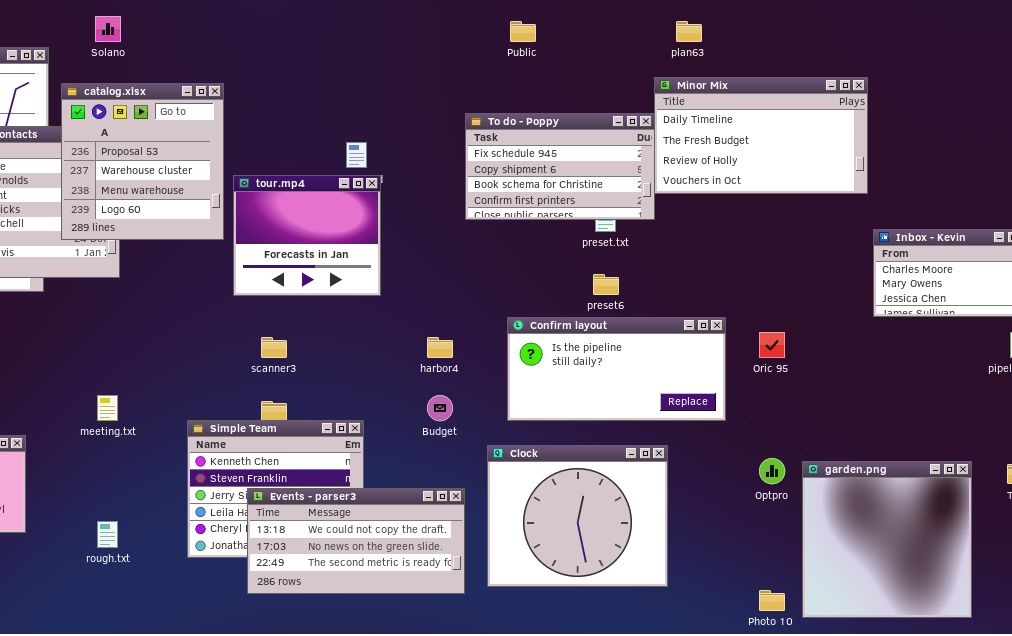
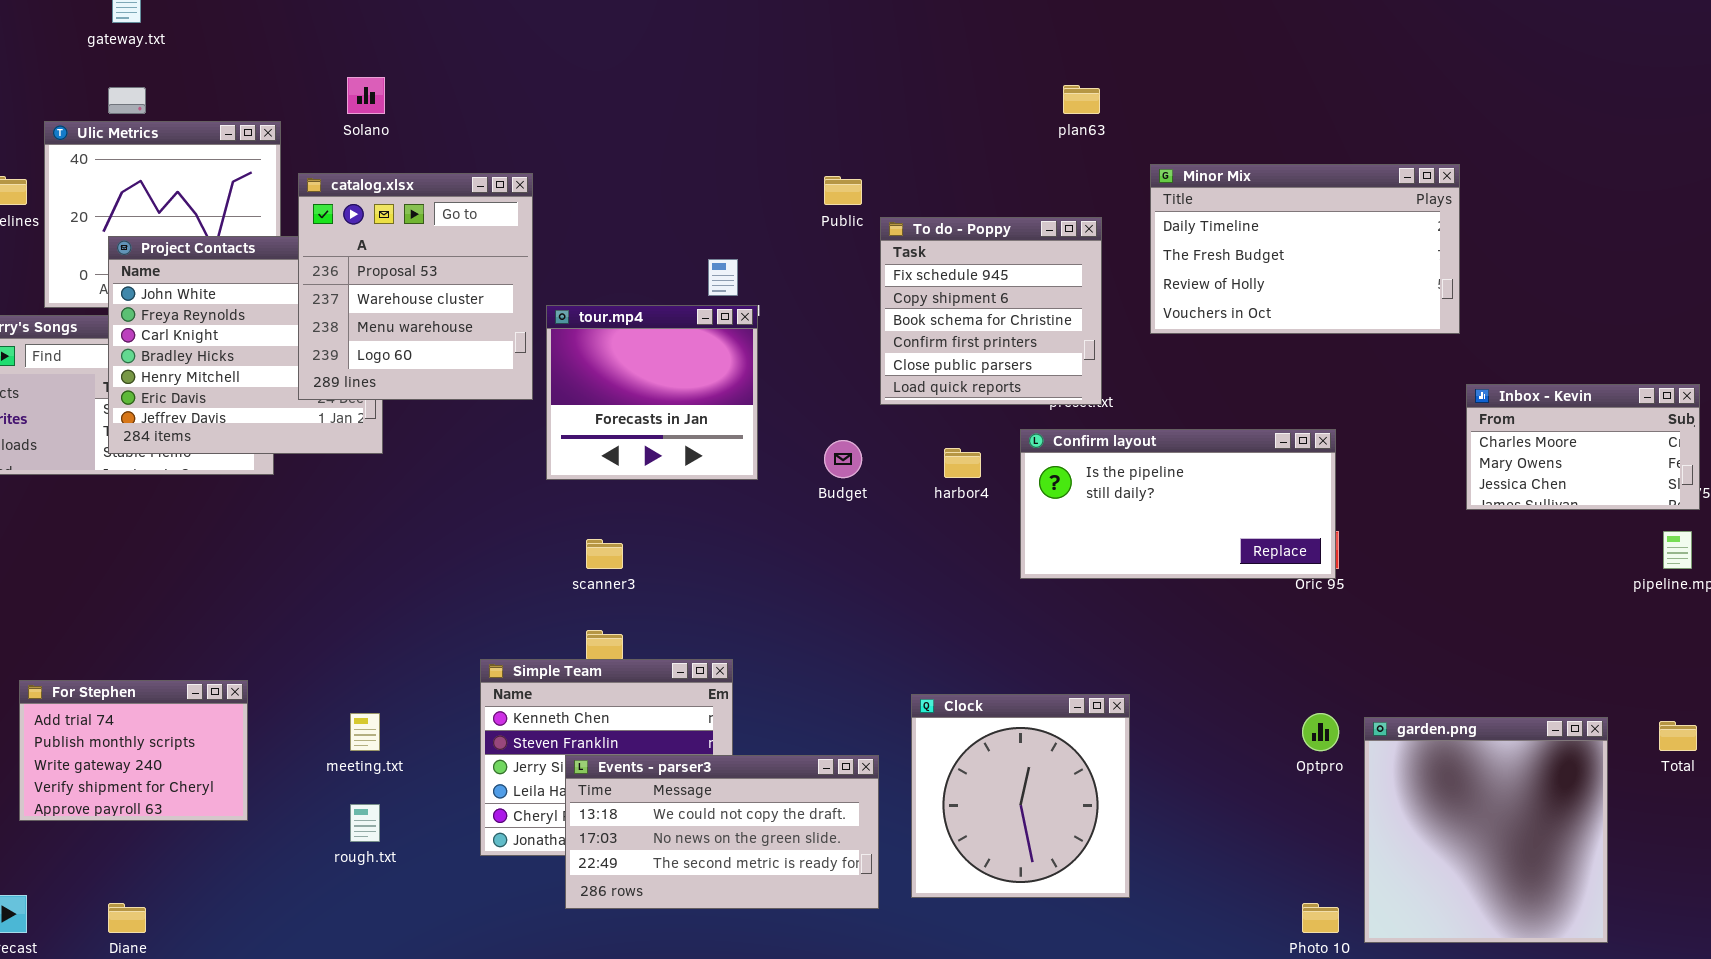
Public: [510,21,536,42] -> [824,176,862,205], moved
plan63: [676,21,702,42] -> [1063,85,1100,114], moved
To do - Poppy: [465,113,655,220] -> [880,217,1102,405], resized
Confirm layout: [507,317,726,421] -> [1020,429,1336,579], moved
harbor4: [427,337,453,358] -> [944,448,981,478], moved
meeting.txt: [97,395,118,421] -> [350,713,380,751], moved
Budget: [427,395,453,421] -> [824,440,862,478], moved
Clock: [487,445,668,587] -> [911,694,1130,898], resized

